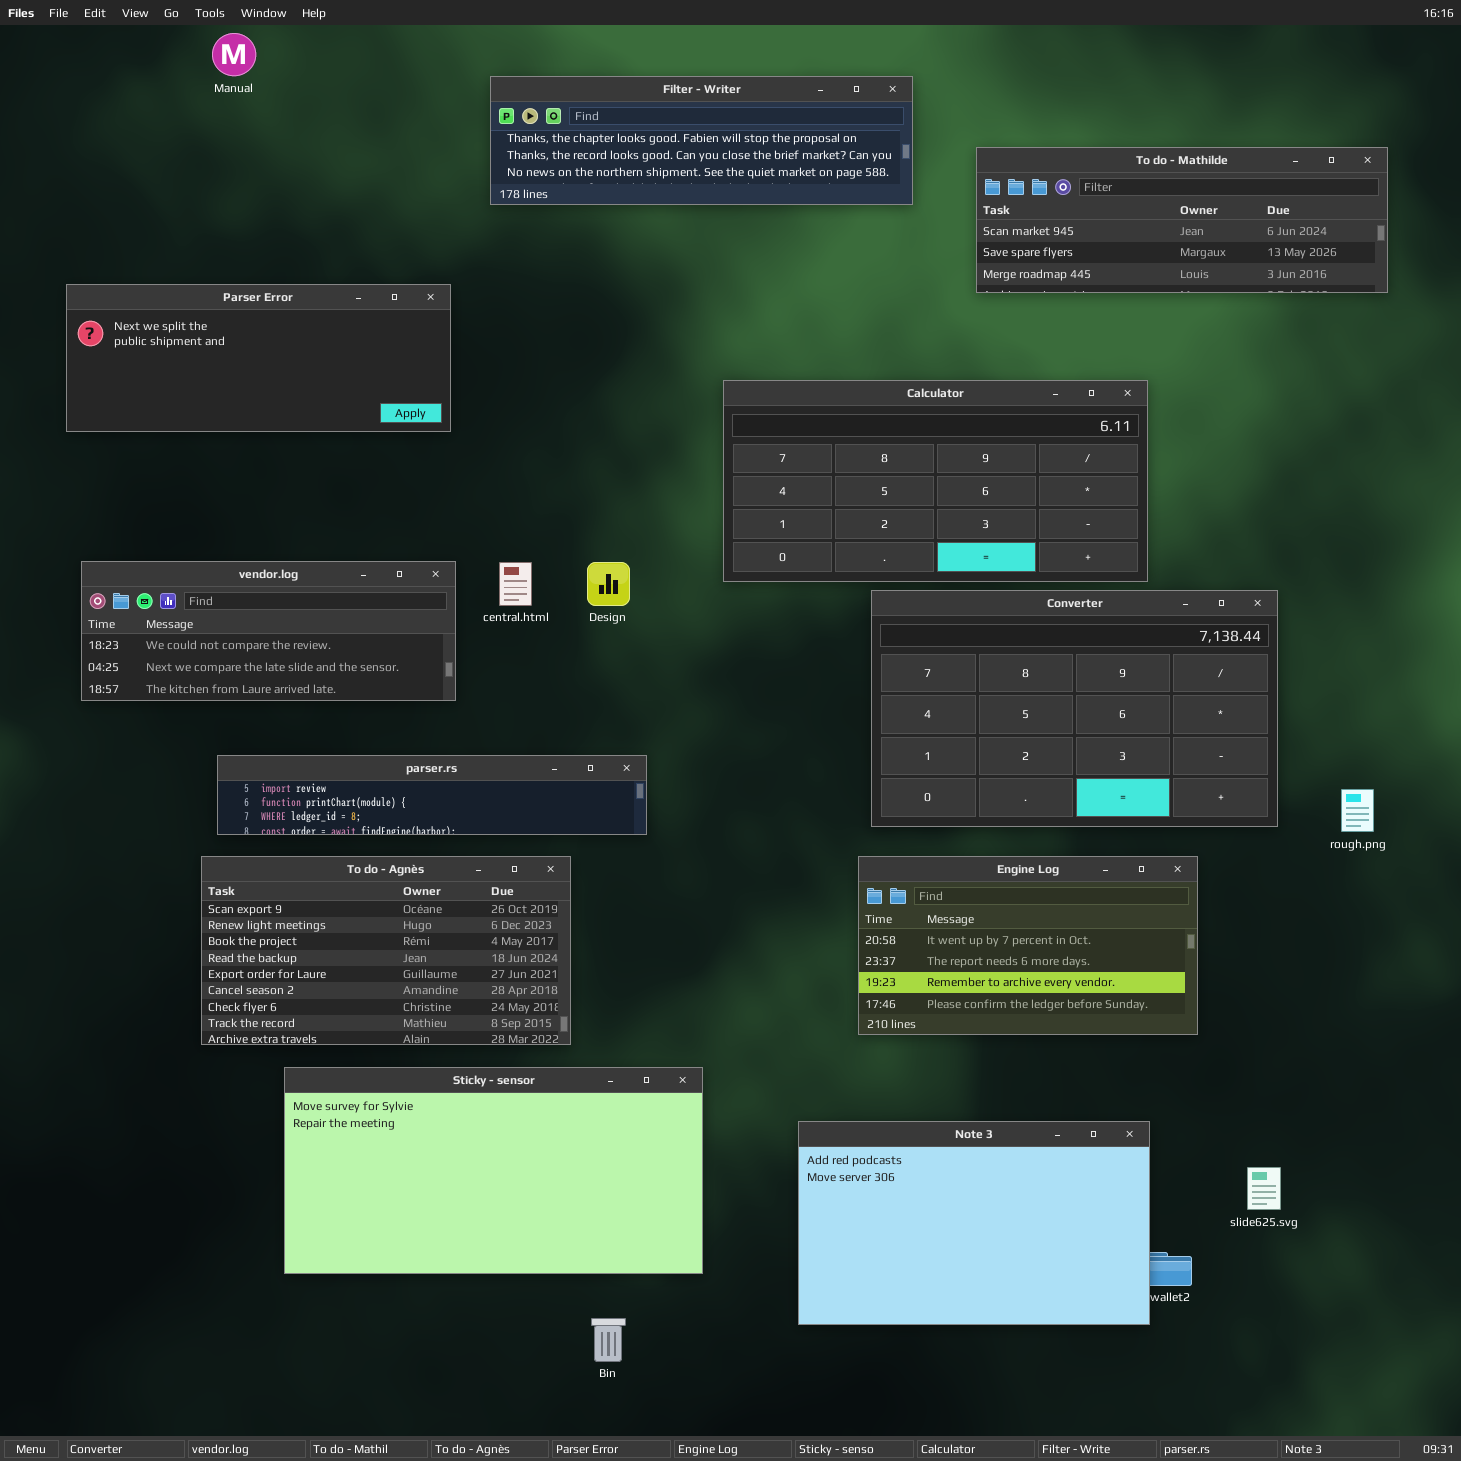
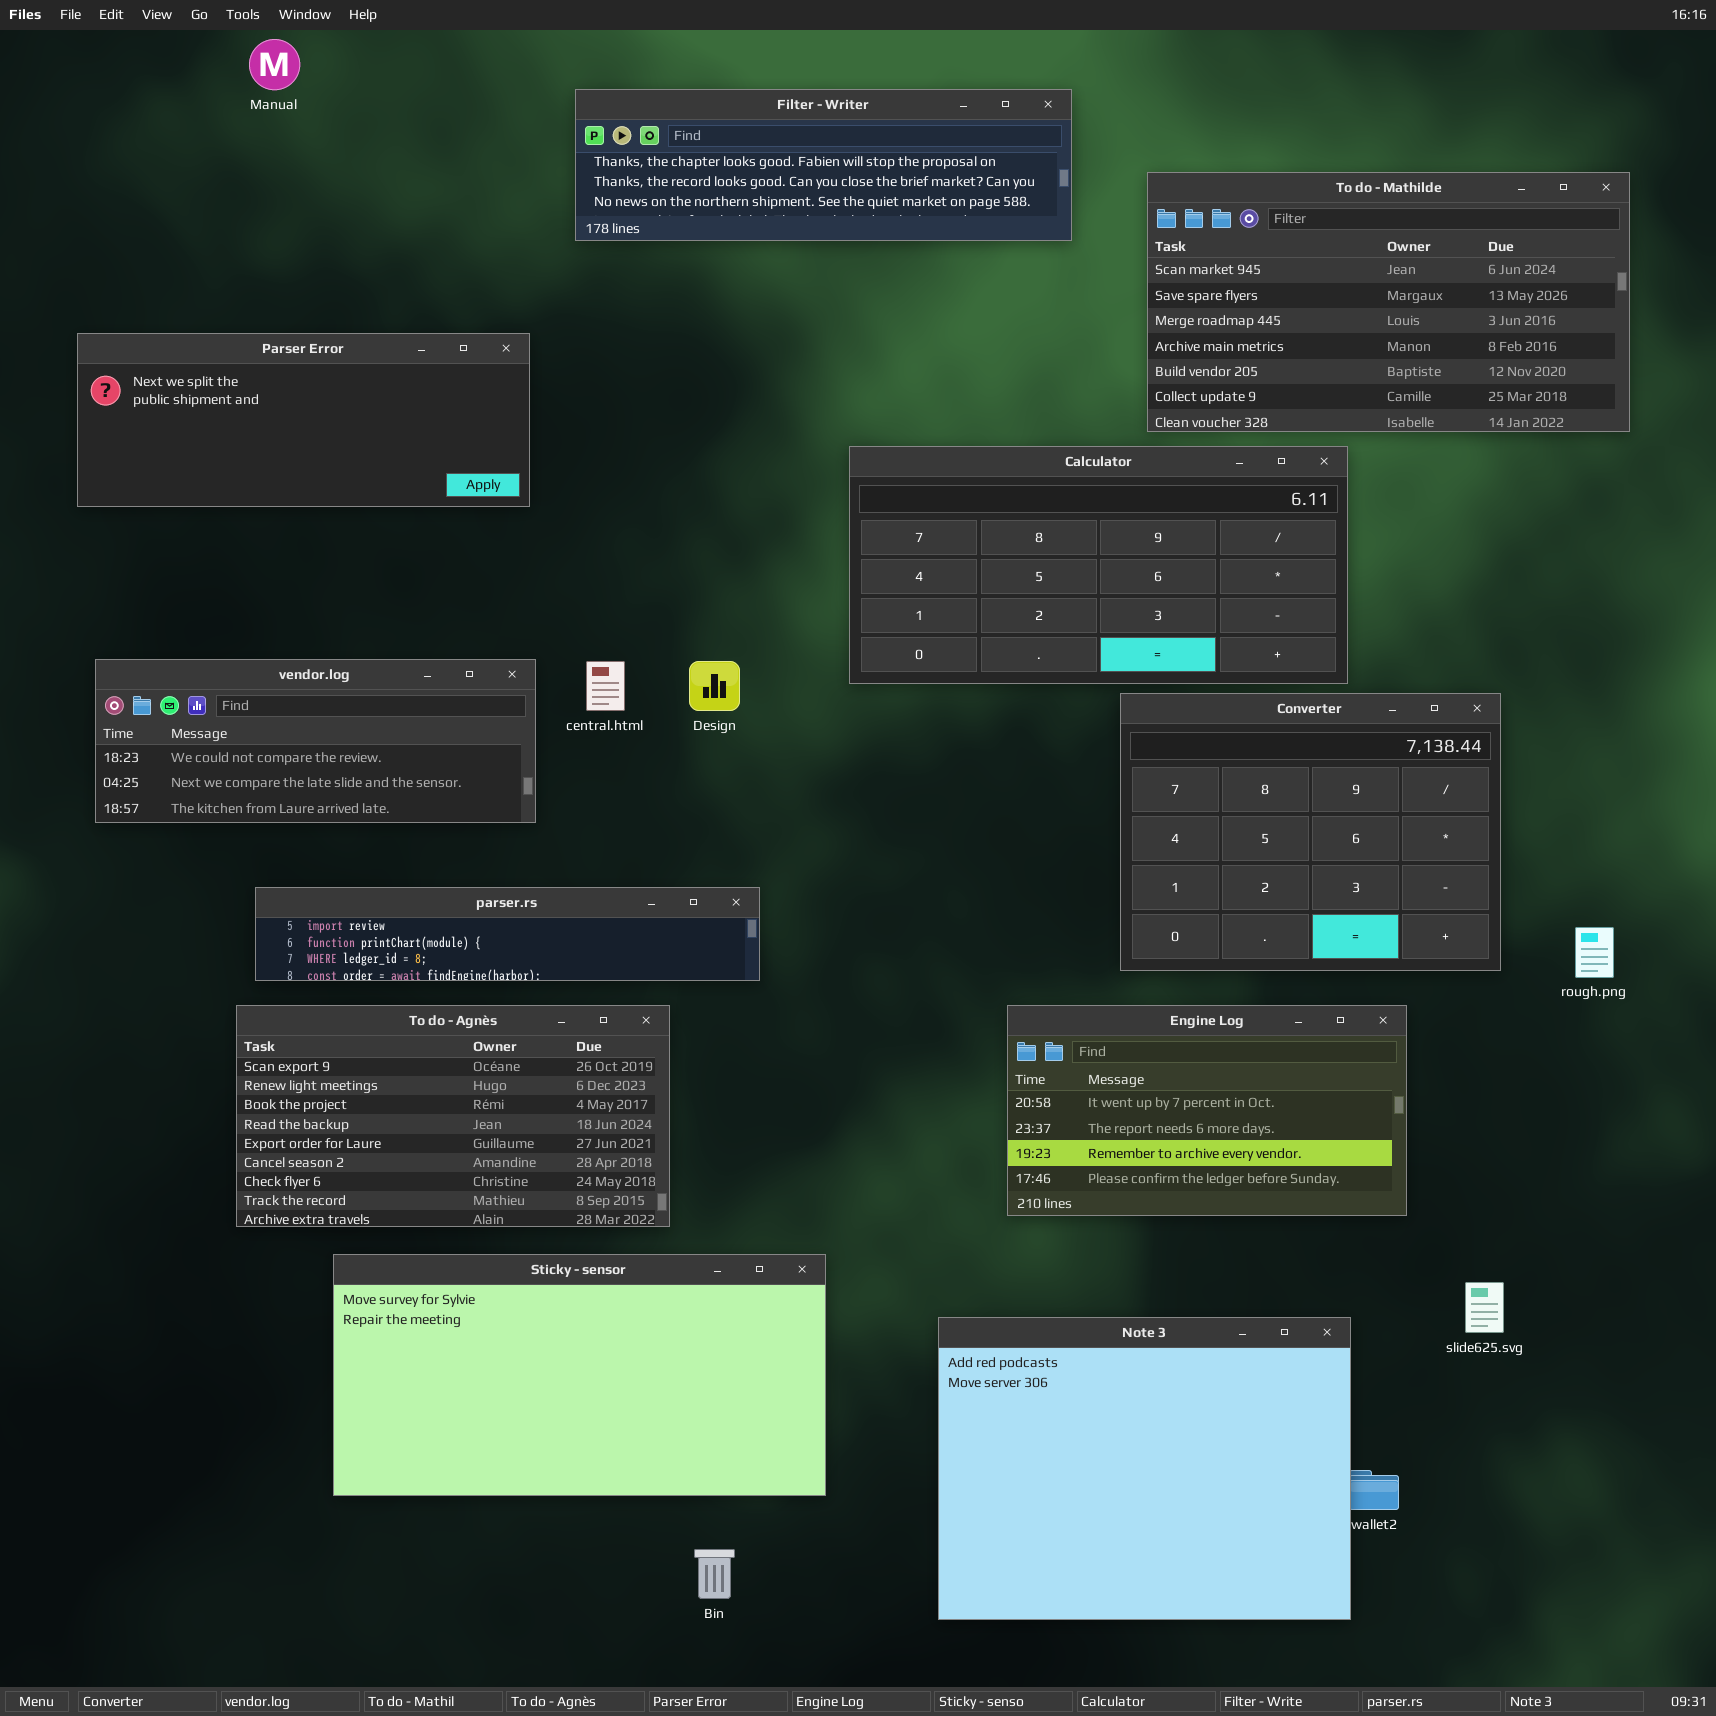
To do - Mathilde: [976,147,1388,293] -> [1147,172,1630,432], resized
Converter: [871,590,1278,827] -> [1120,693,1501,971], resized
Note 3: [798,1121,1150,1325] -> [938,1317,1351,1620], resized
slide625.svg: [1247,1167,1281,1210] -> [1465,1282,1504,1333], moved

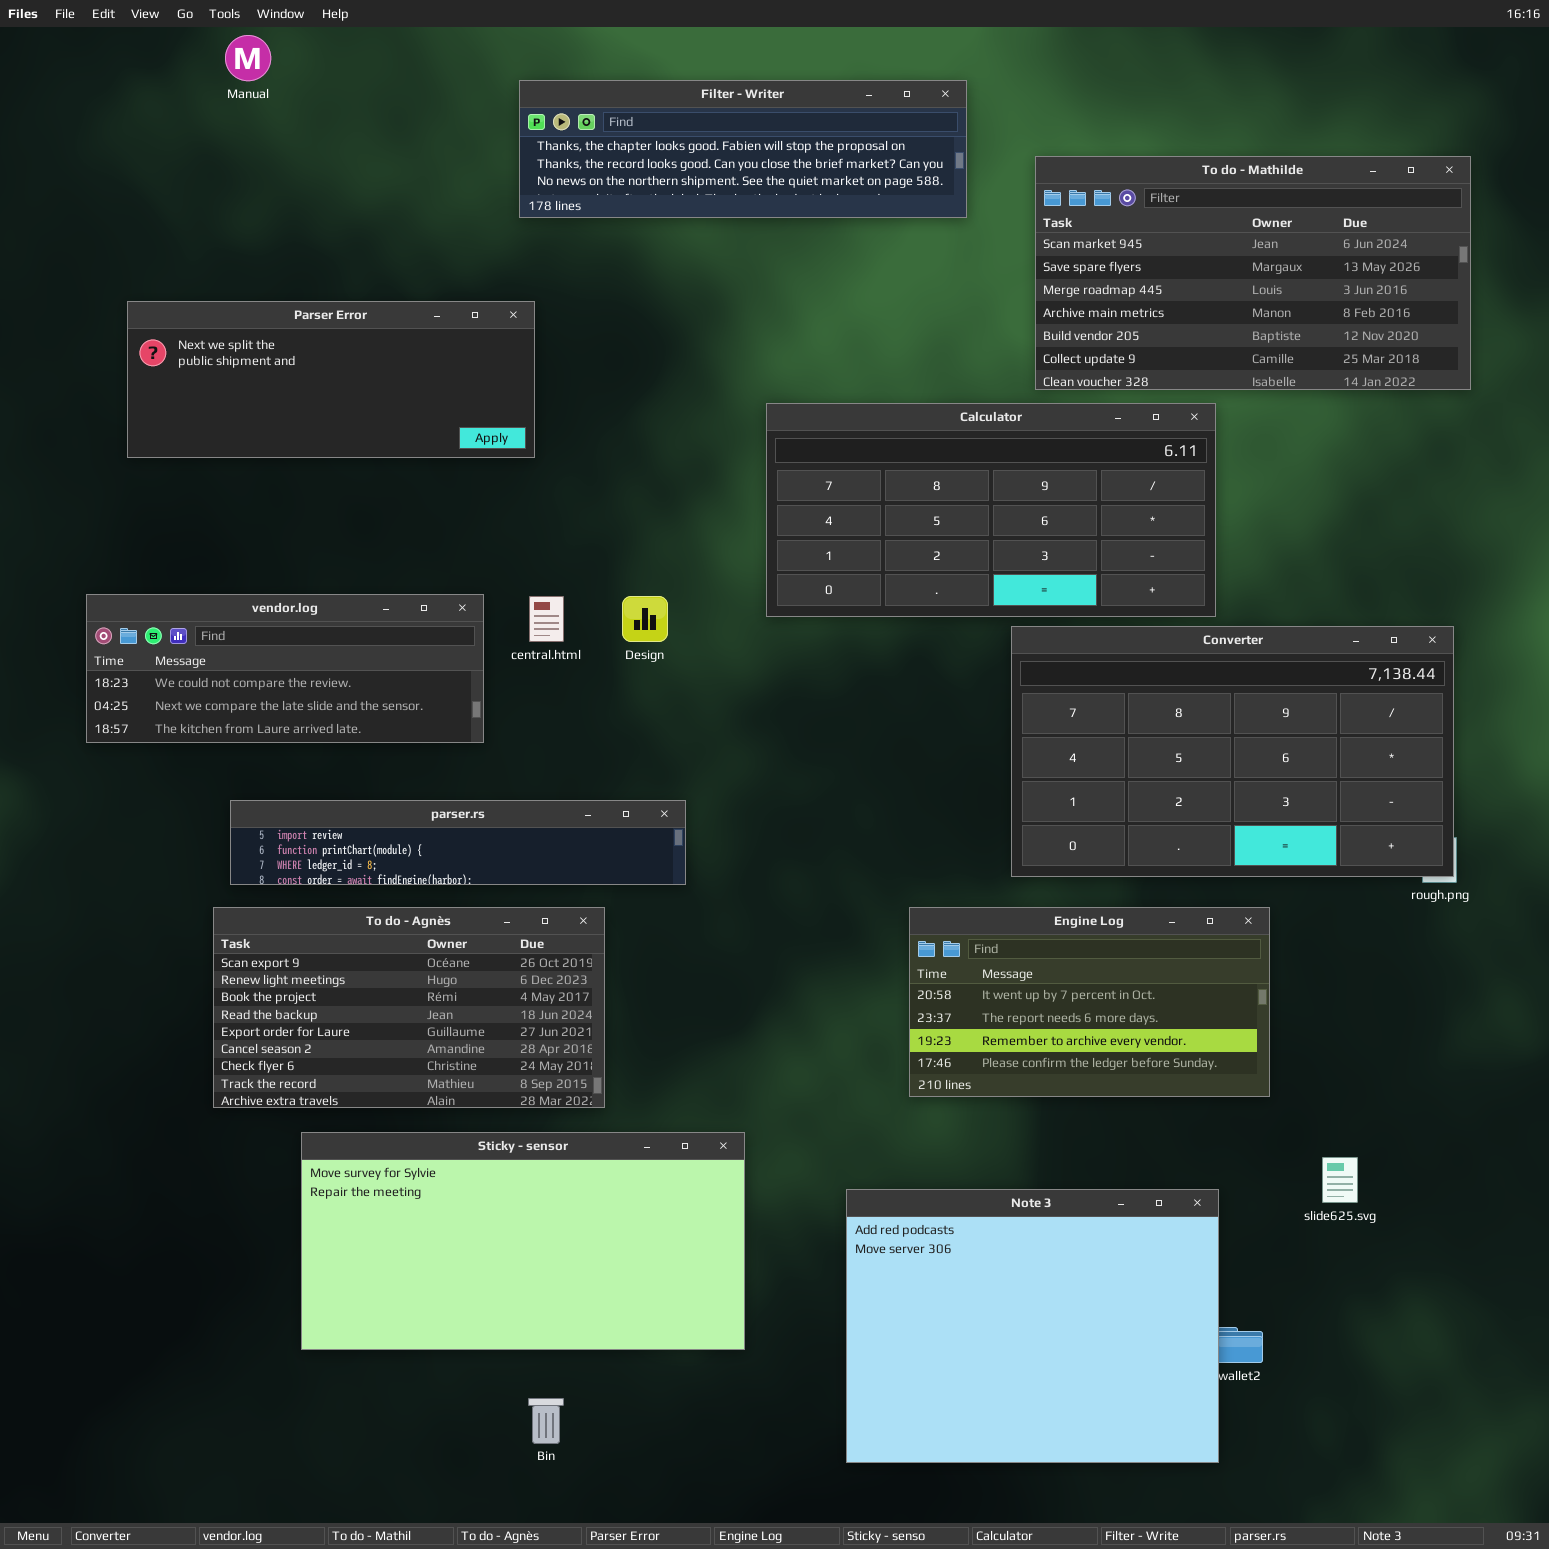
Parser Error: [77,333,530,507] -> [127,301,535,458], moved
Converter: [1120,693,1501,971] -> [1011,626,1454,877], resized
Bin: [694,1549,735,1599] -> [528,1398,564,1444], moved

